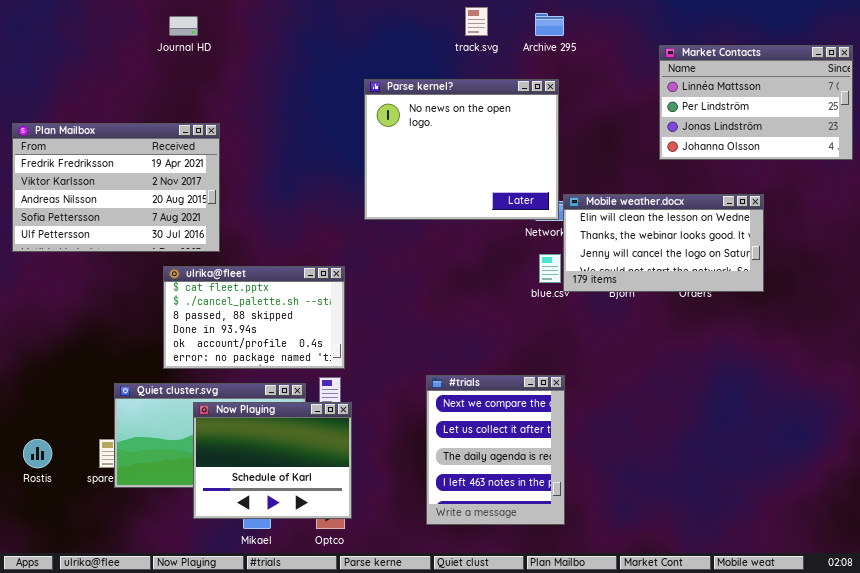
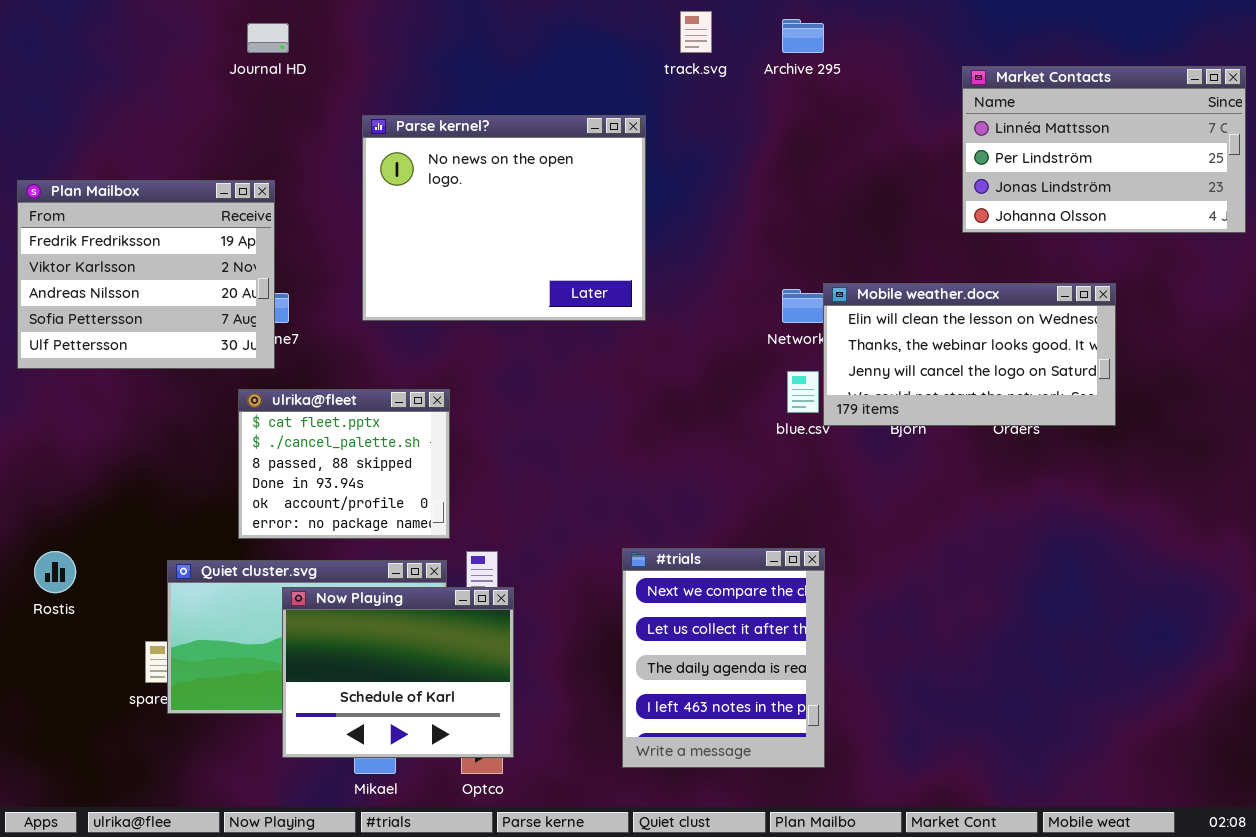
Parse kernel?: [364,79,559,220] -> [362,115,646,321], moved
Plan Mailbox: [12,123,220,252] -> [17,180,275,369], resized
ulrika@fleet: [163,266,345,369] -> [238,389,450,539], resized
Rostis: [23,439,52,468] -> [34,551,76,593], moved

